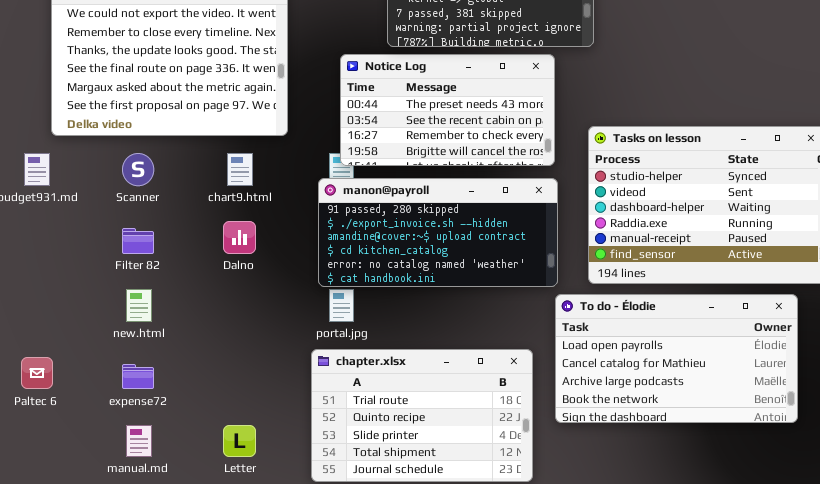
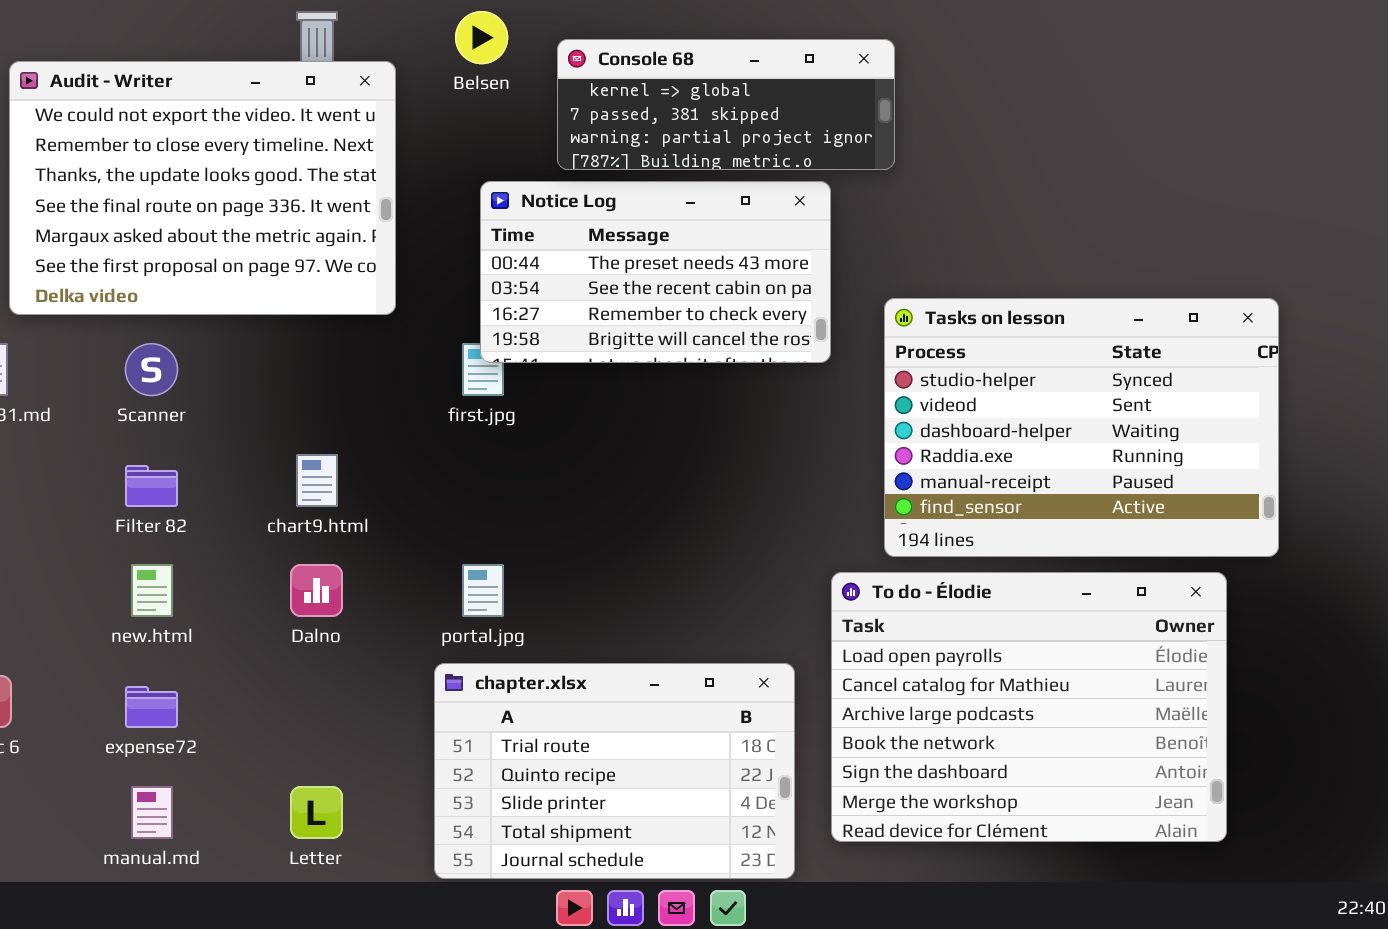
chart9.html: [227,153,253,186] -> [296,454,338,507], moved
manon@payroll: [318,178,558,287] -> none, closed
Dalno: [223,221,256,254] -> [290,564,343,617], moved
To do - Élodie: [555,294,798,423] -> [831,572,1227,842], resized

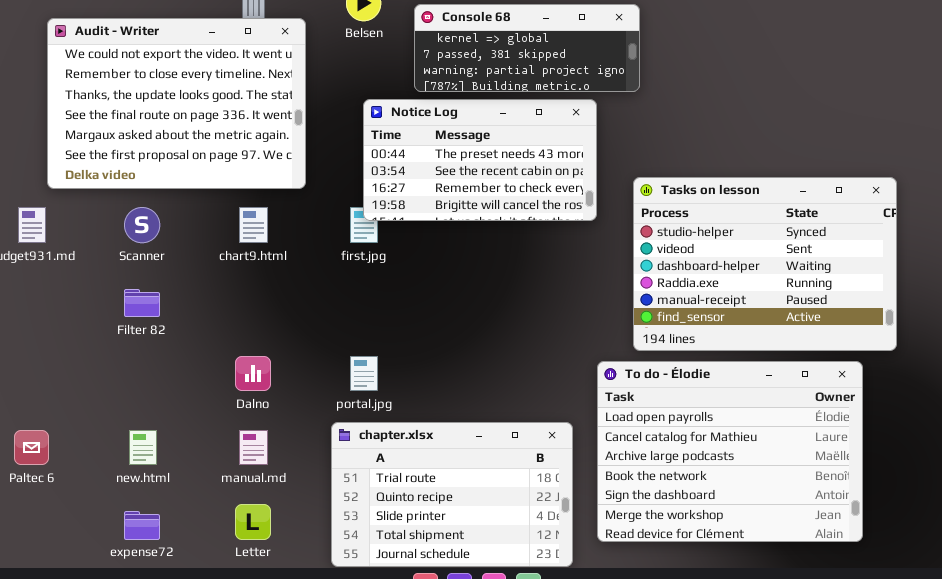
chart9.html: [296,454,338,507] -> [239,207,268,243], moved
new.html: [131,564,173,617] -> [129,430,157,465], moved
expense72: [125,686,178,728] -> [124,511,160,540], moved
manual.md: [131,786,173,839] -> [239,430,268,465], moved

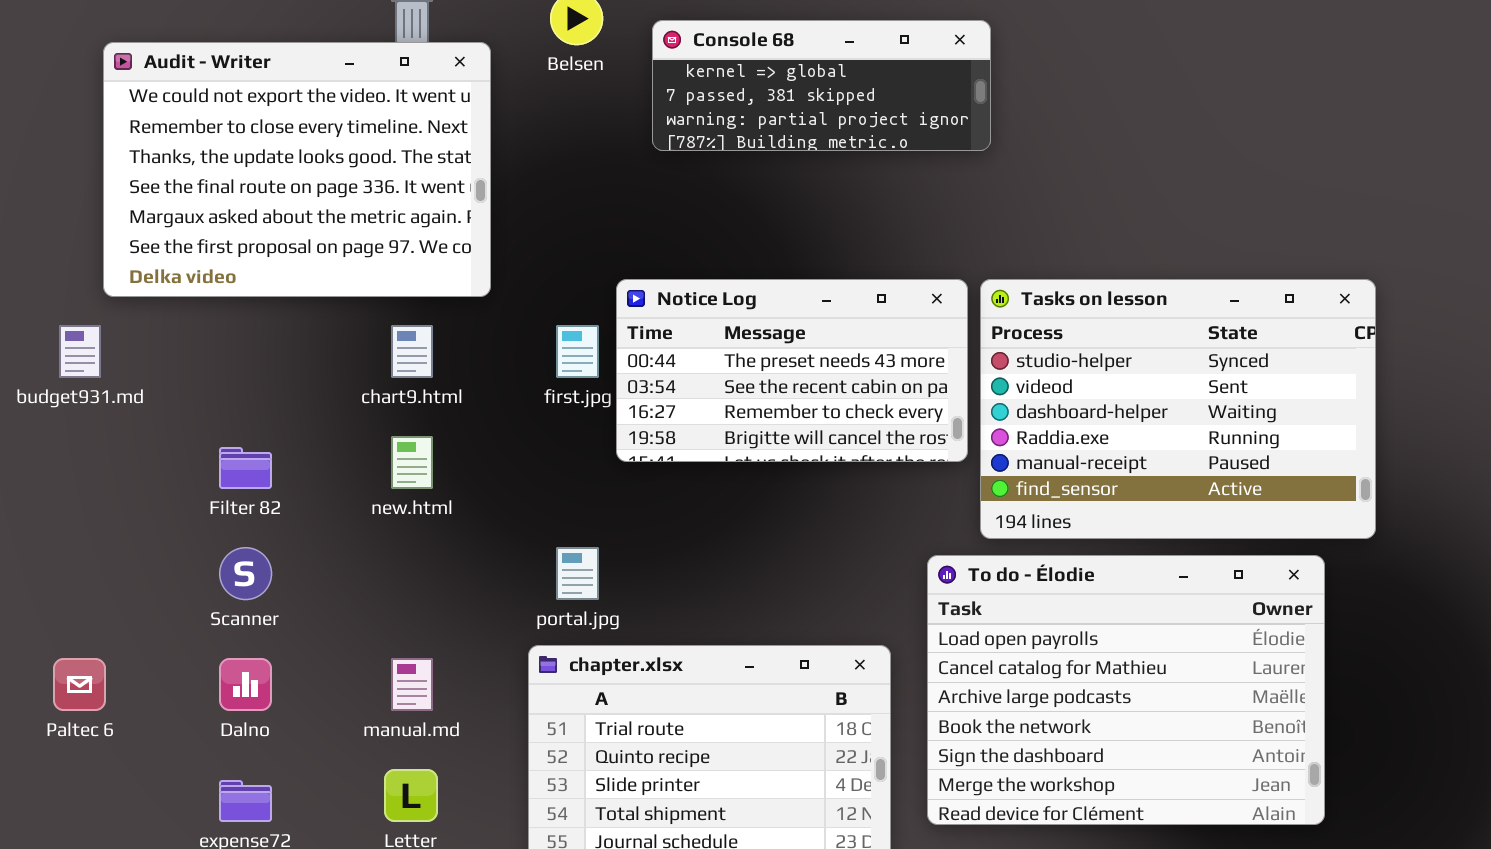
Notice Log: [363,99,597,221] -> [616,279,968,462], moved
Scanner: [124,207,160,243] -> [219,547,272,600], moved
Dalno: [235,356,271,391] -> [219,658,272,711], moved
new.html: [129,430,157,465] -> [391,436,433,489], moved

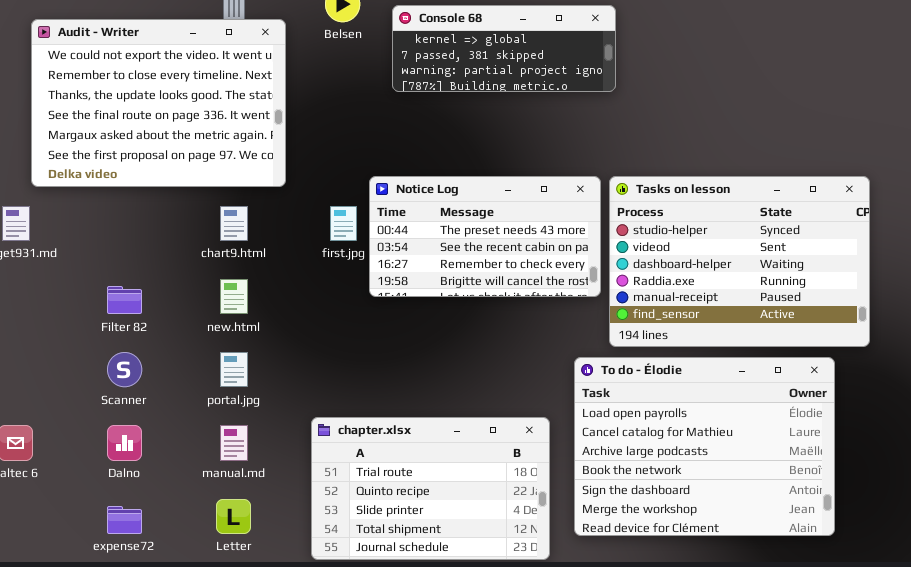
portal.jpg: [556,547,599,600] -> [220,352,248,387], moved

